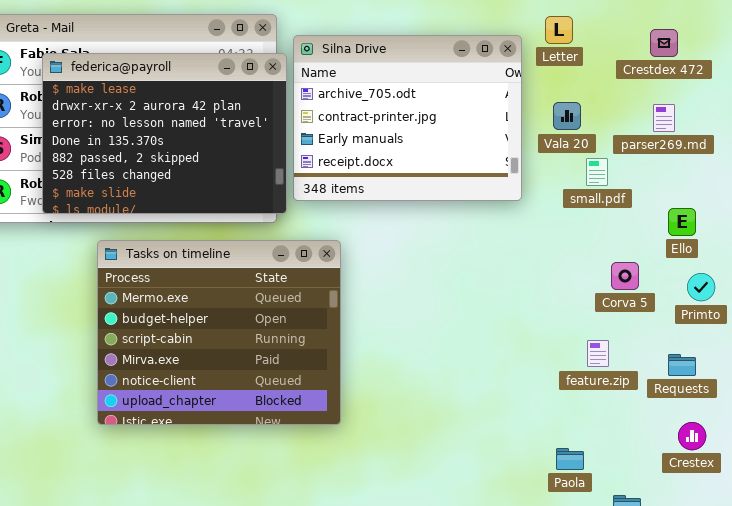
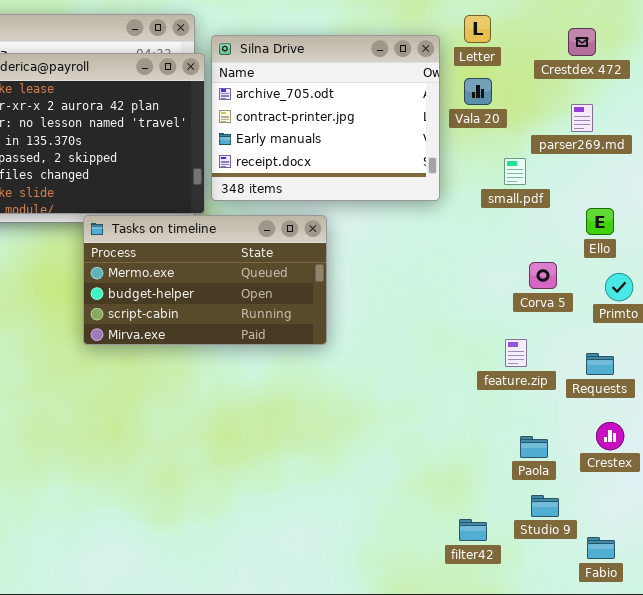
Vala 20: [553,102,581,130] -> [464,78,492,105], moved
Tasks on timeline: [97,240,341,425] -> [83,215,327,345], moved, resized
Paola: [556,448,584,470] -> [520,436,548,458], moved

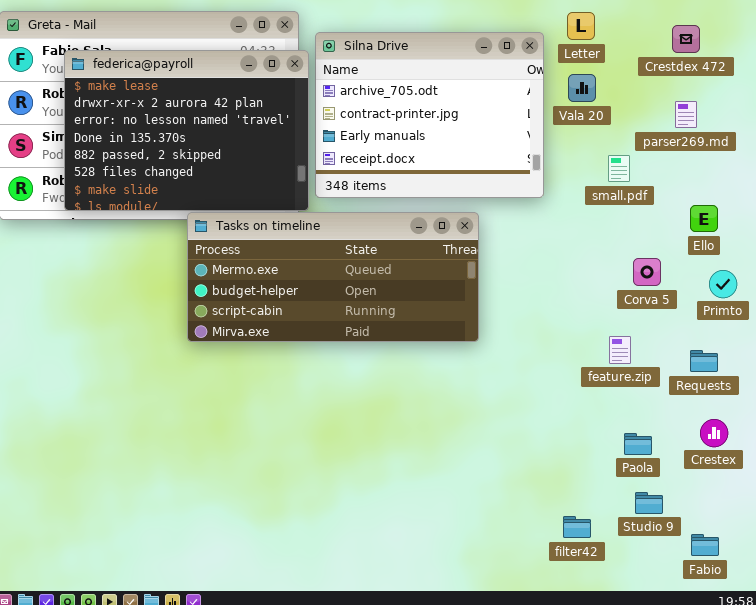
Tasks on timeline: [83,215,327,345] -> [187,212,479,342], resized

